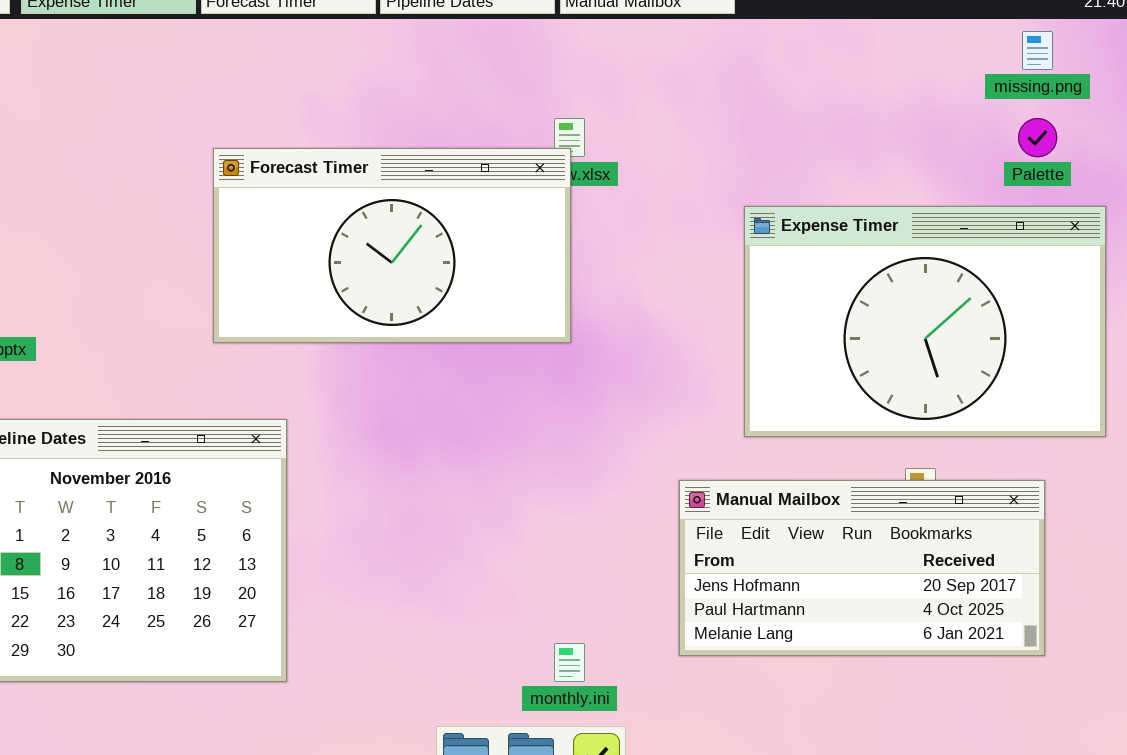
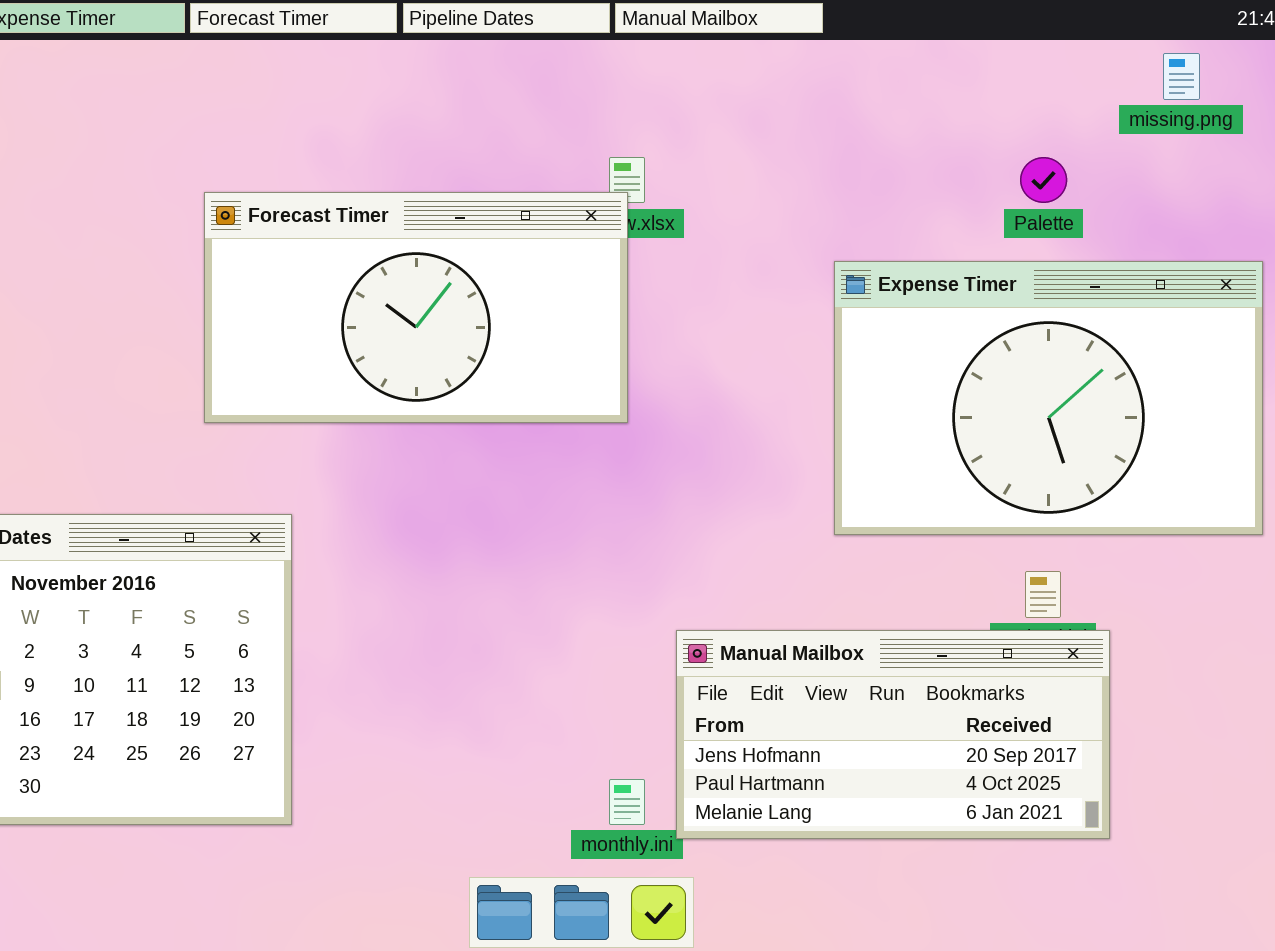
Palette: [1018,118,1057,157] -> [1020,157,1067,203], moved
Manual Mailbox: [679,480,1045,656] -> [676,630,1110,839], moved

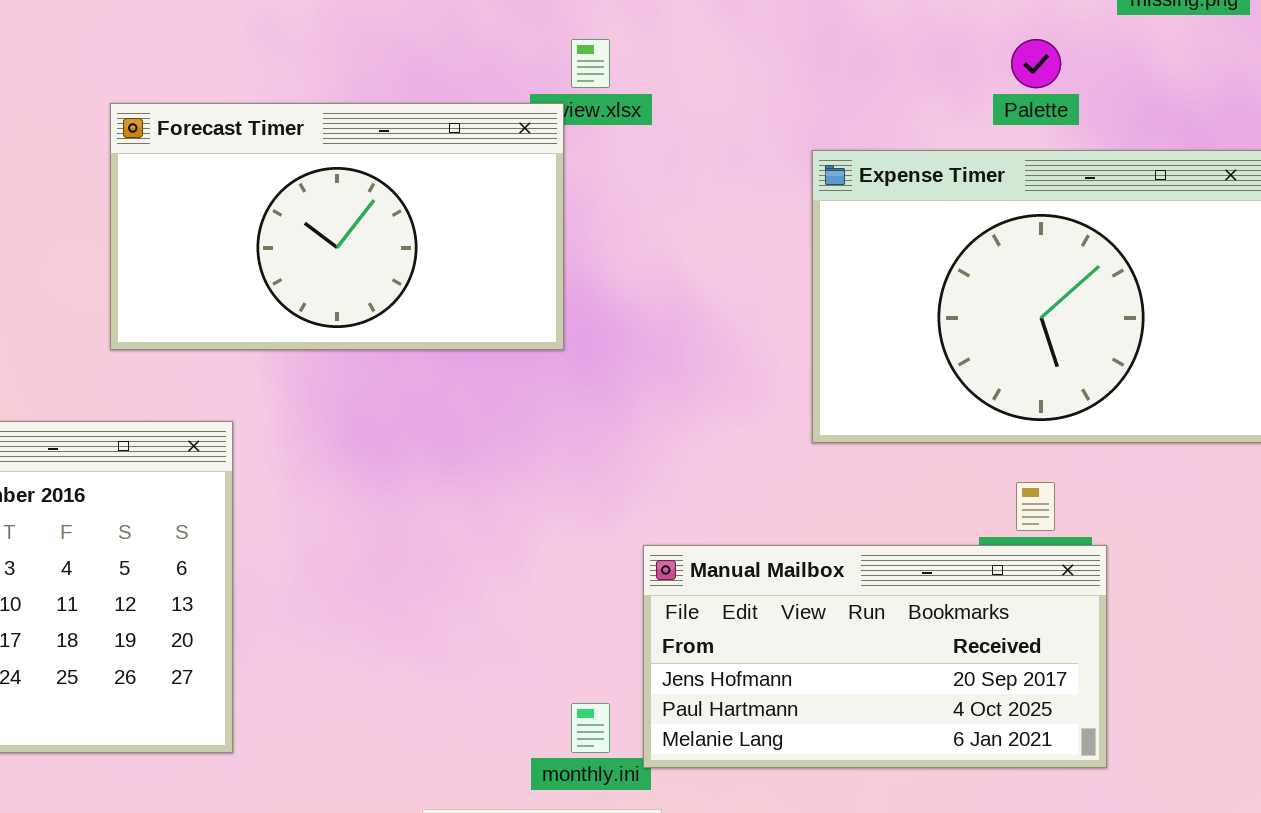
Forecast Timer: [204,192,628,423] -> [110,103,564,350], moved

